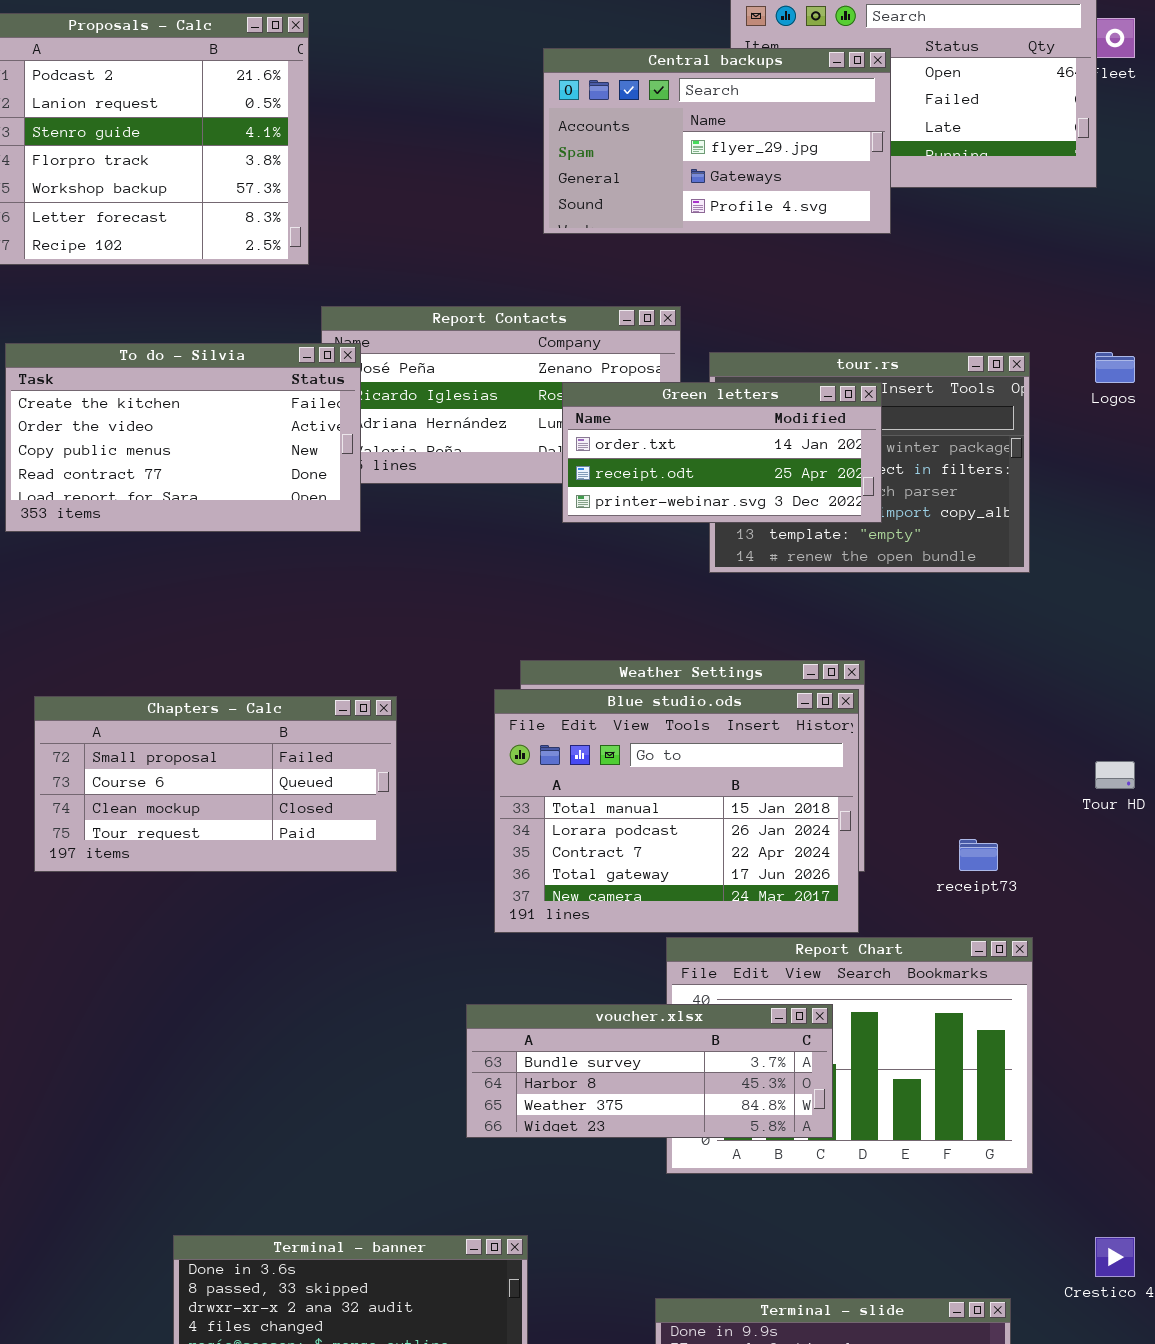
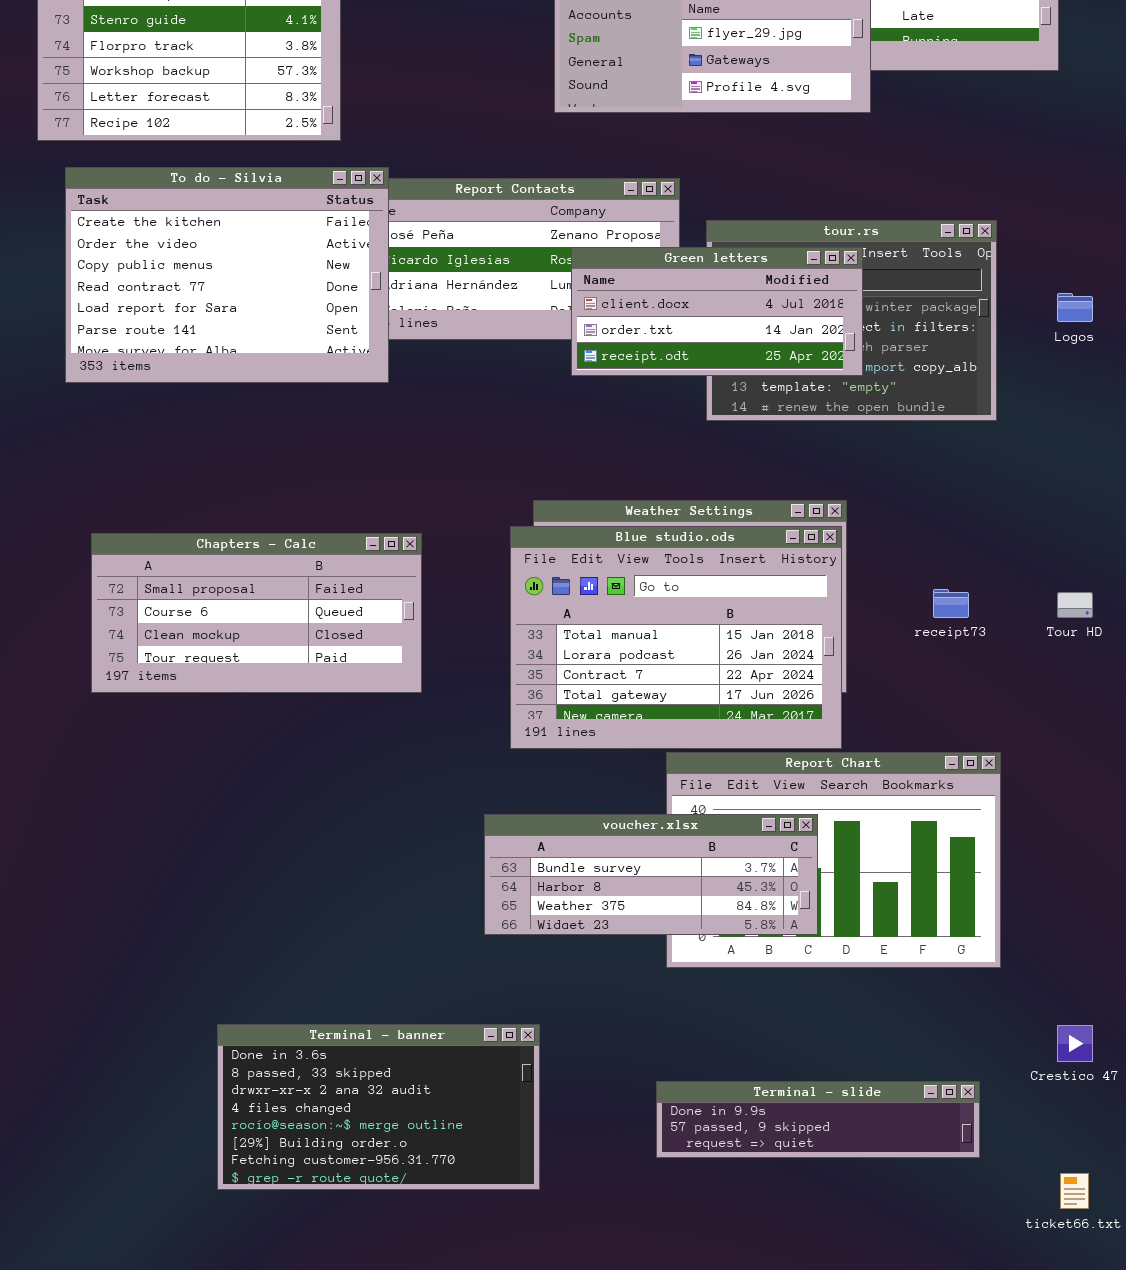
To do - Silvia: [5,343,361,532] -> [65,167,389,383], resized
Logos: [1095,352,1135,383] -> [1057,293,1093,322], moved
Green letters: [562,382,882,523] -> [571,247,863,376], scrolled up 1 row
receipt73: [959,839,998,871] -> [933,589,969,618], moved

